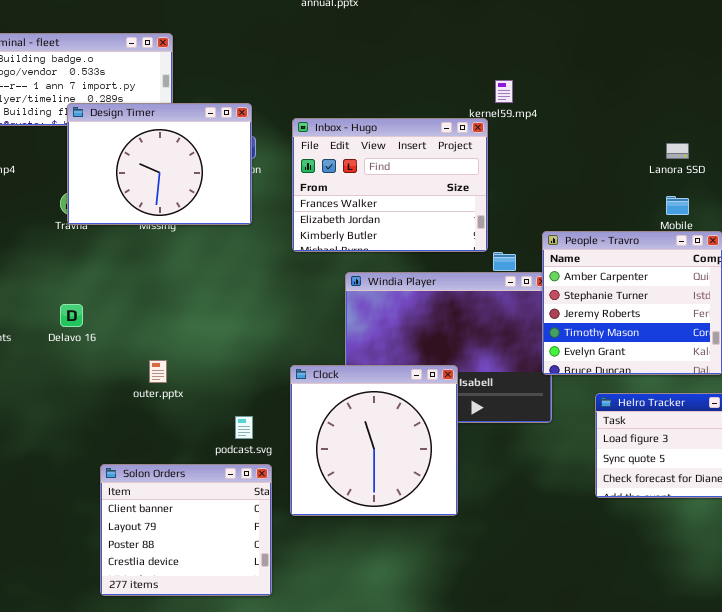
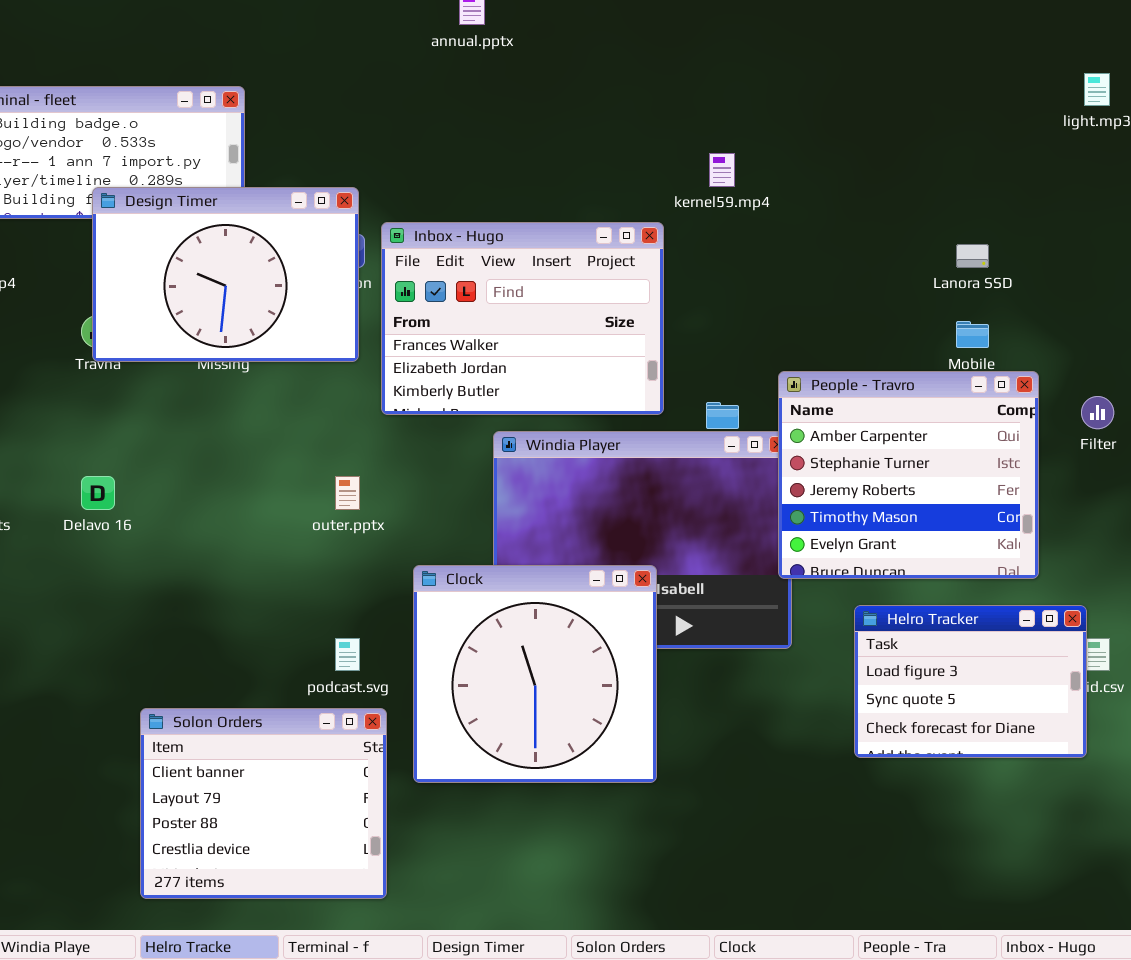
Inbox - Hugo: [292,118,488,252] -> [381,222,664,415], moved
outer.pptx: [149,360,167,383] -> [335,476,360,510], moved

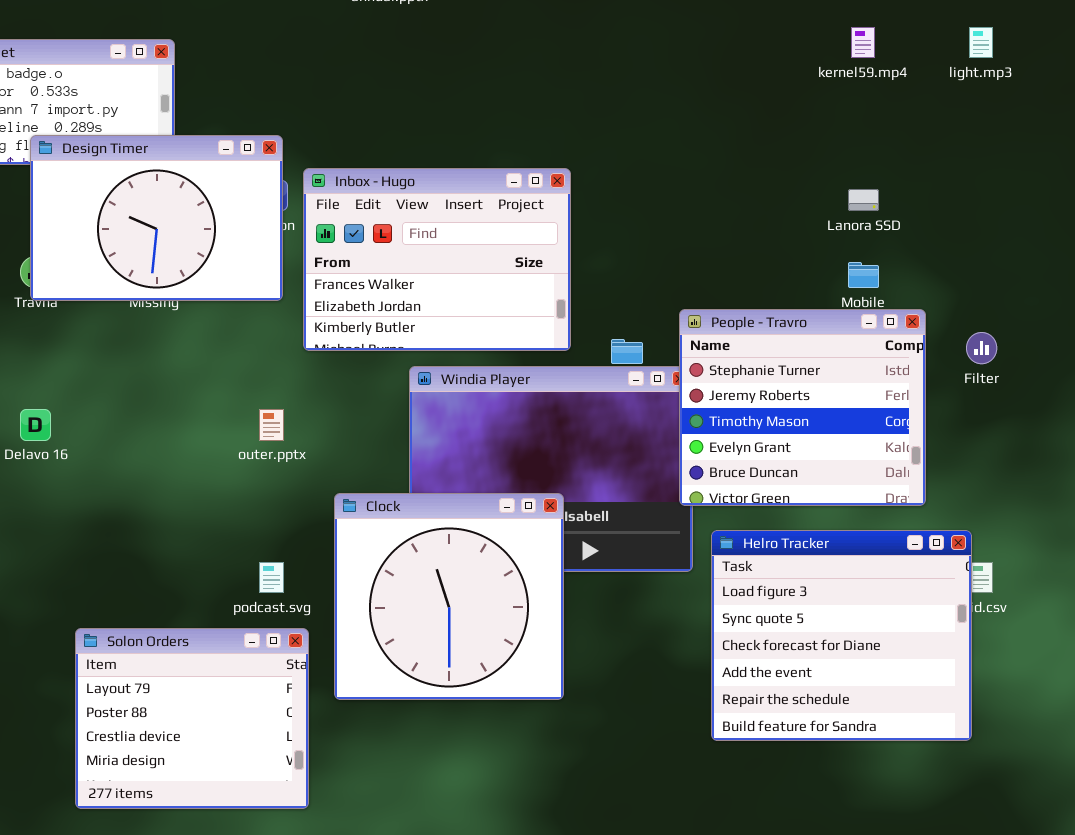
kernel59.mp4: [709,153,735,187] -> [851,27,875,58], moved
People - Travro: [778,371,1039,579] -> [679,309,926,506], scrolled down 1 row
Helro Tracker: [854,605,1087,758] -> [711,530,972,741], resized
Solon Orders: [140,708,387,899] -> [75,628,309,809], scrolled down 1 row

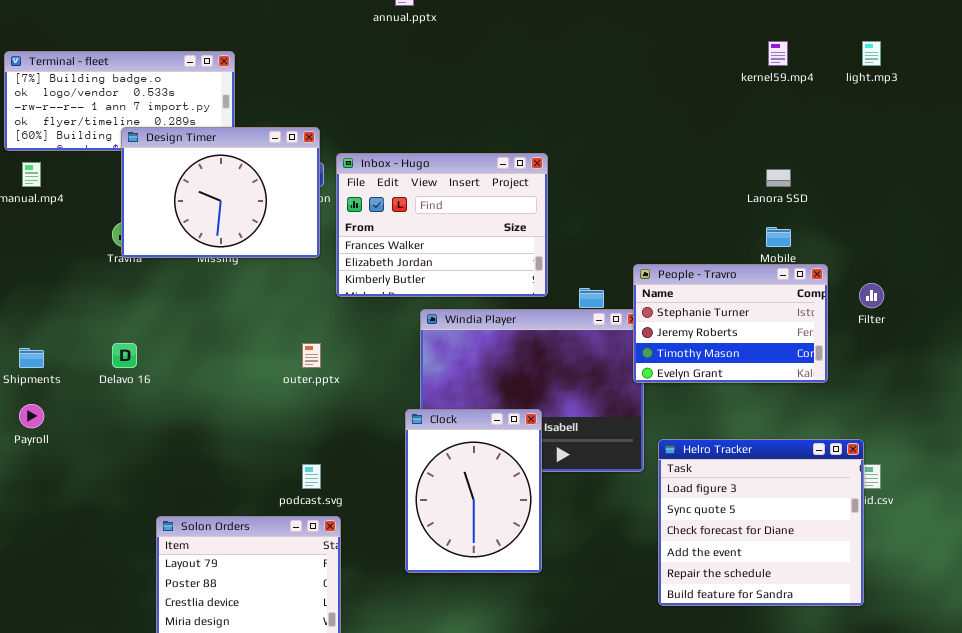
People - Travro: [679,309,926,506] -> [633,264,828,383], resized
Clock: [334,493,564,700] -> [405,409,542,573], resized

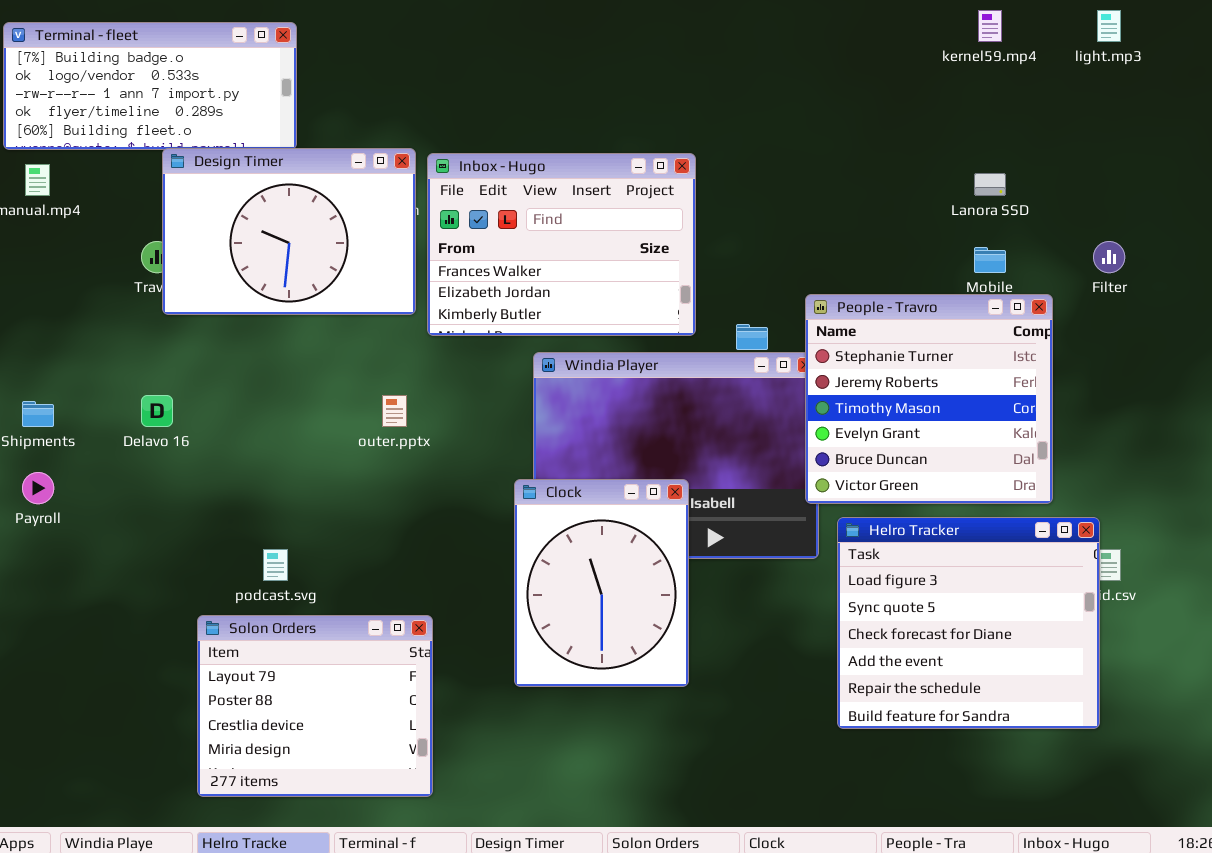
Design Timer: [121,127,320,258] -> [162,148,416,315], moved
People - Travro: [633,264,828,383] -> [805,294,1053,504], resized
Filter: [859,283,884,308] -> [1093,241,1125,273], moved
podcast.svg: [302,464,321,489] -> [263,549,288,581], moved

